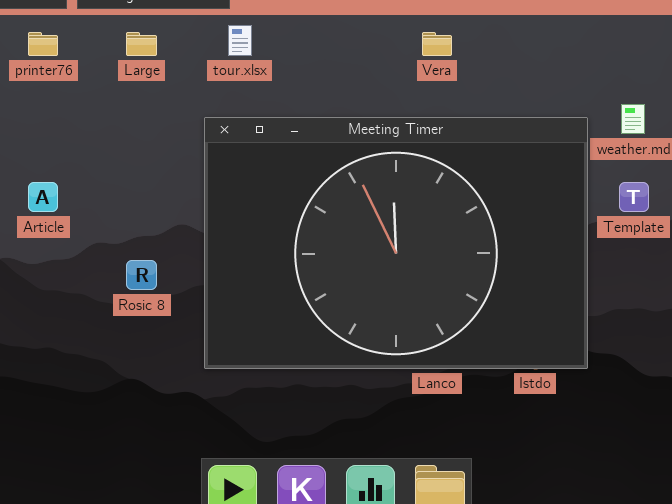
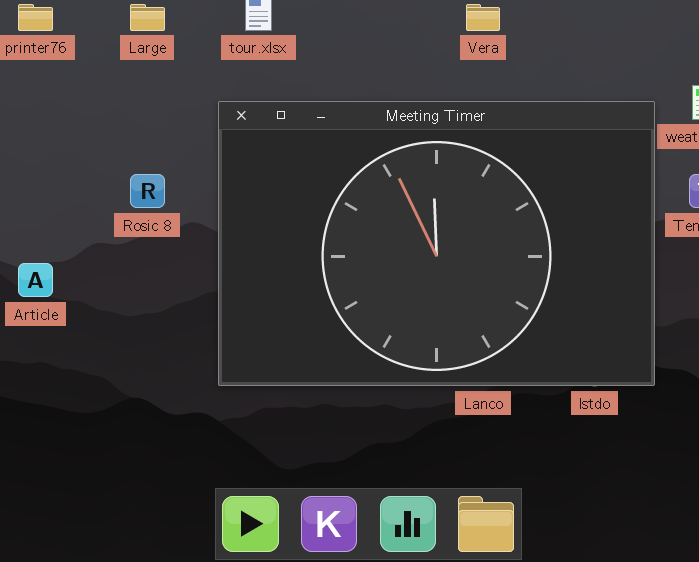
Article: [28,182,58,212] -> [18,263,53,297], moved
Rosic 8: [126,260,157,290] -> [130,174,165,208], moved

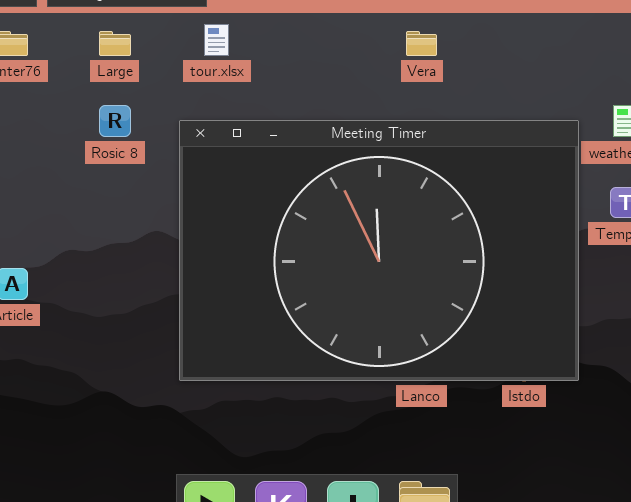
Rosic 8: [130,174,165,208] -> [99,105,131,137], moved

